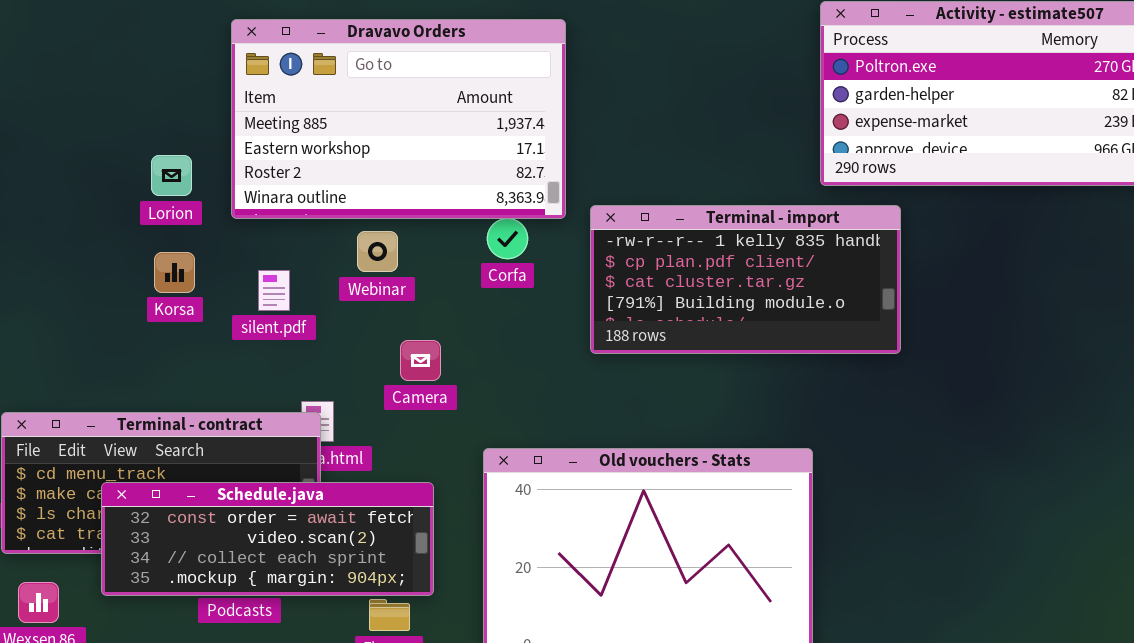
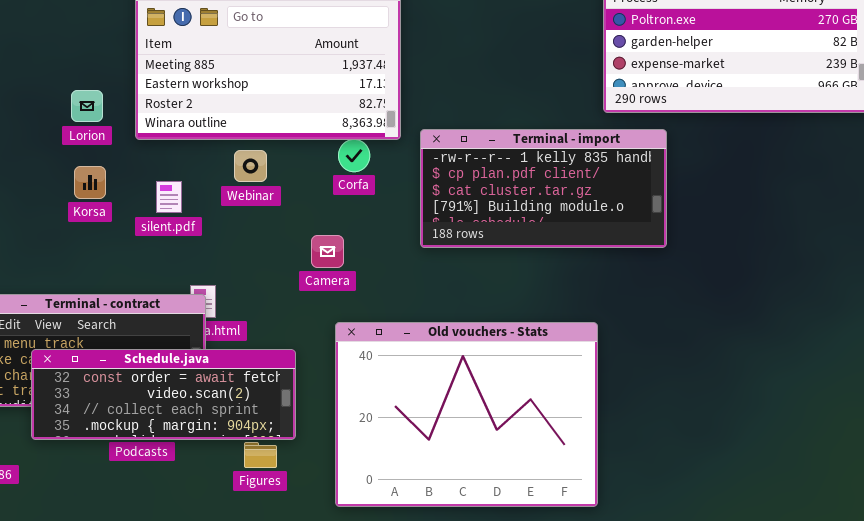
Camera: [400,340,441,381] -> [311,235,344,268], moved

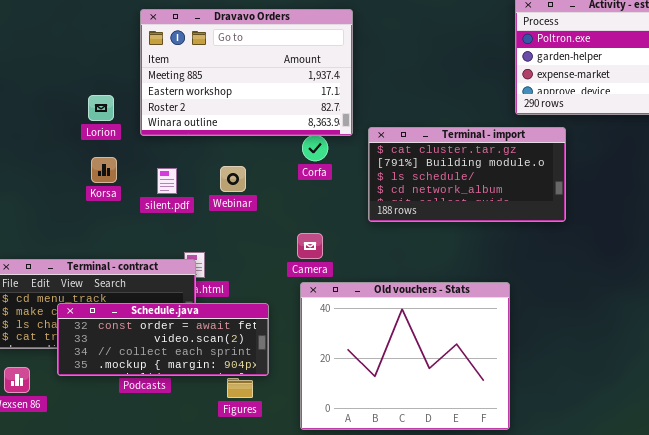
Terminal - import: [420,129,667,248] -> [368,127,566,222], scrolled down 2 rows
Webinar: [234,150,267,182] -> [220,166,246,192], moved
Camera: [311,235,344,268] -> [297,233,323,259], moved

